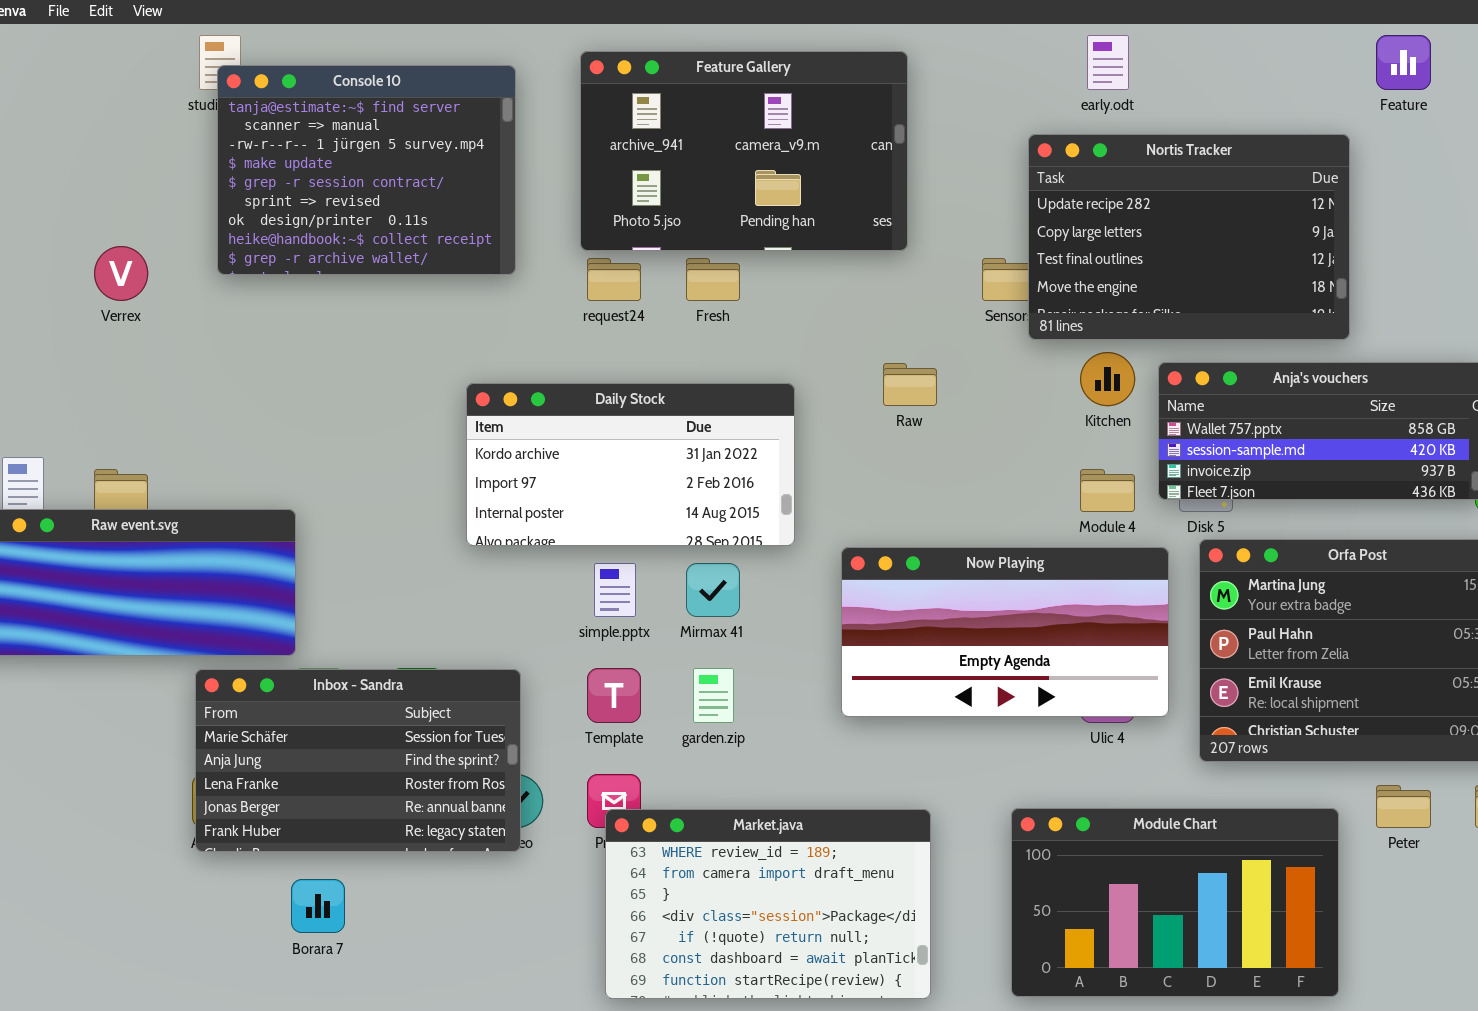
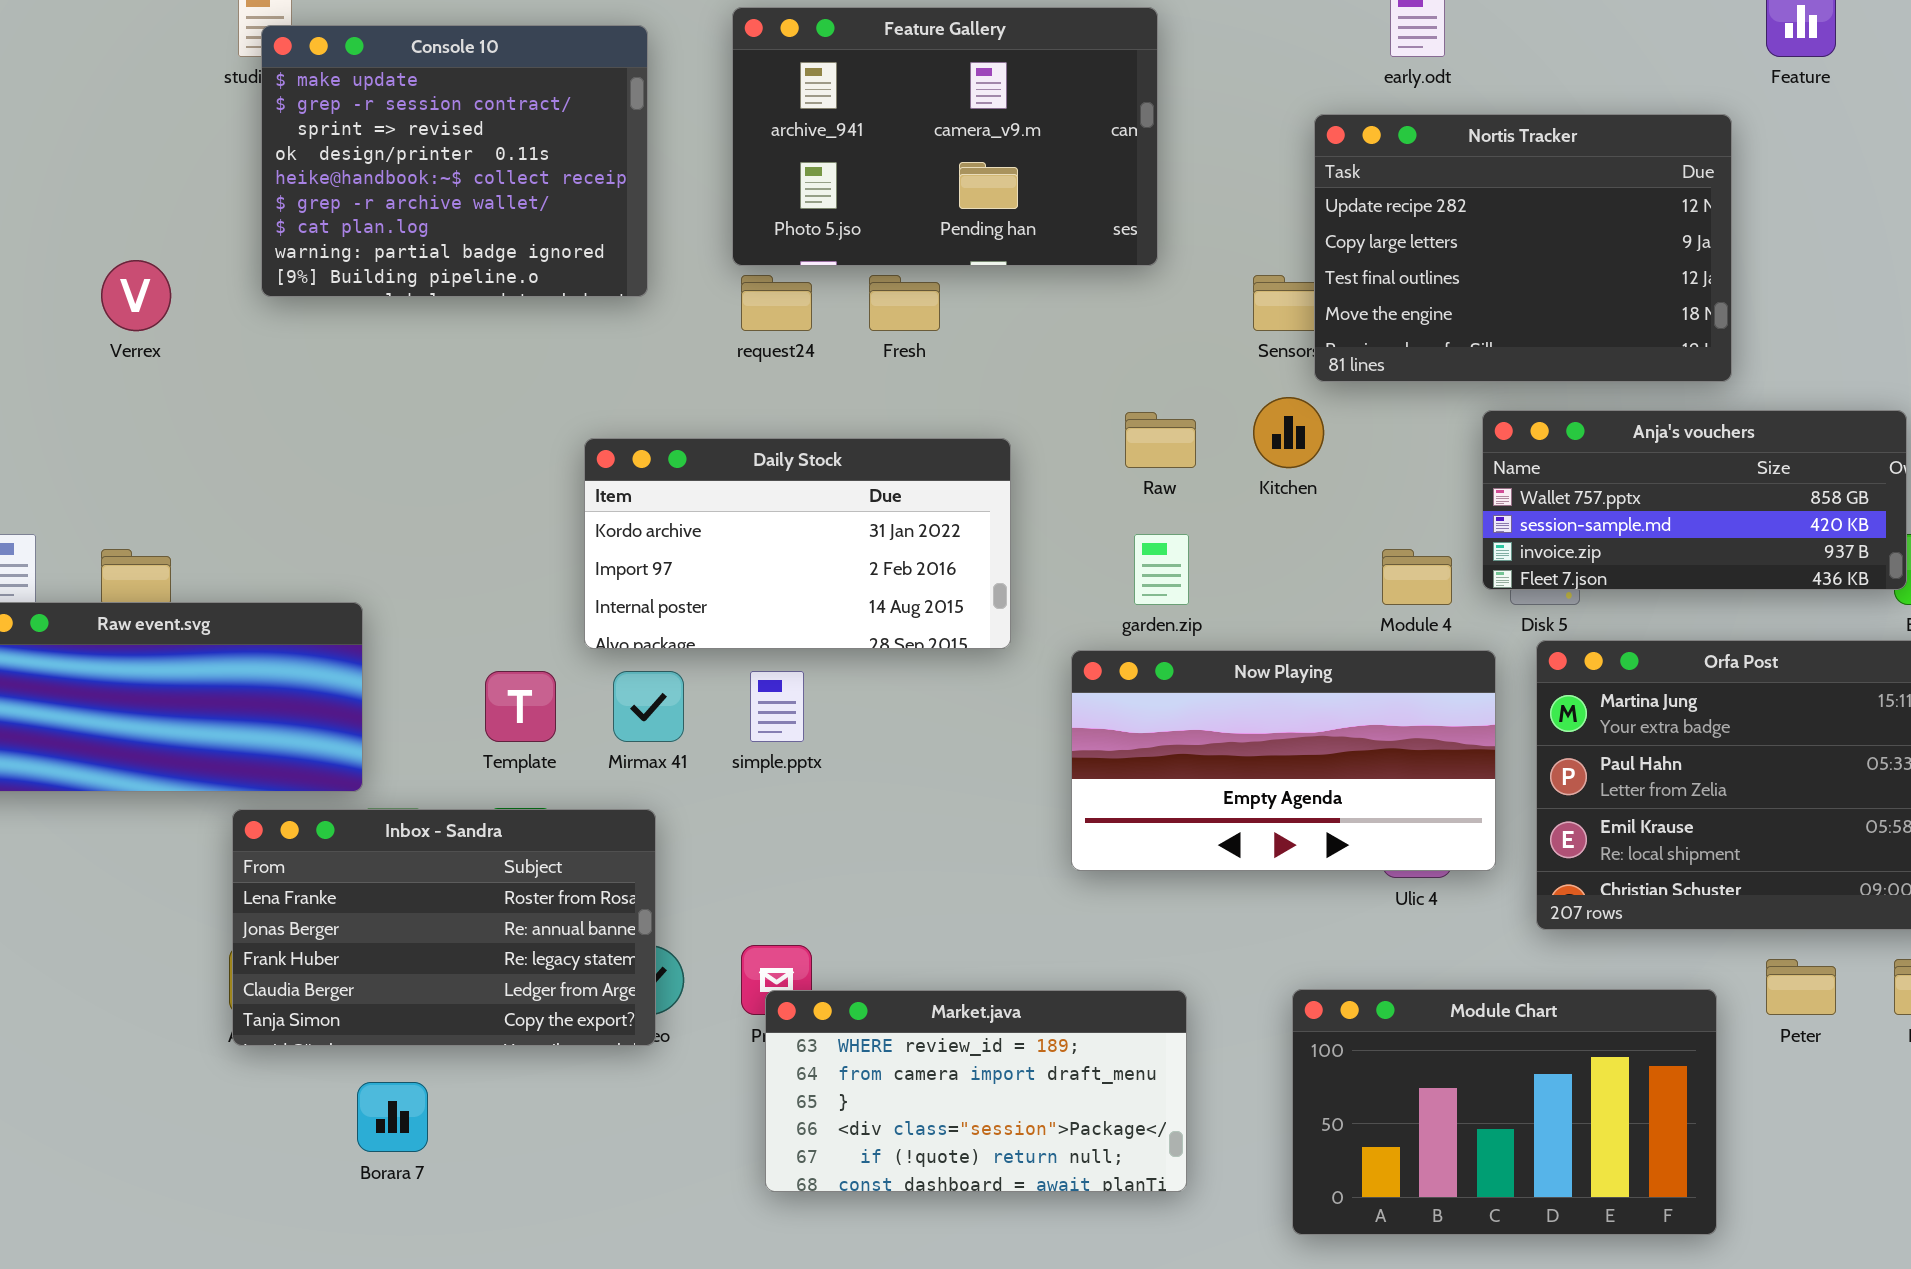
Console 10: [217,65,516,275] -> [261,25,648,297], scrolled down 3 rows
Kitchen: [1080,352,1135,406] -> [1253,397,1324,468], moved
Mirmax 41: [686,563,740,617] -> [613,671,684,742], moved
Template: [587,668,641,723] -> [485,671,556,742], moved
garden.zip: [693,668,734,723] -> [1134,534,1189,605], moved
Inbox - Sandra: [195,669,521,852] -> [232,809,656,1046], scrolled down 2 rows
Market.java: [605,809,931,999] -> [765,990,1187,1192], resized

